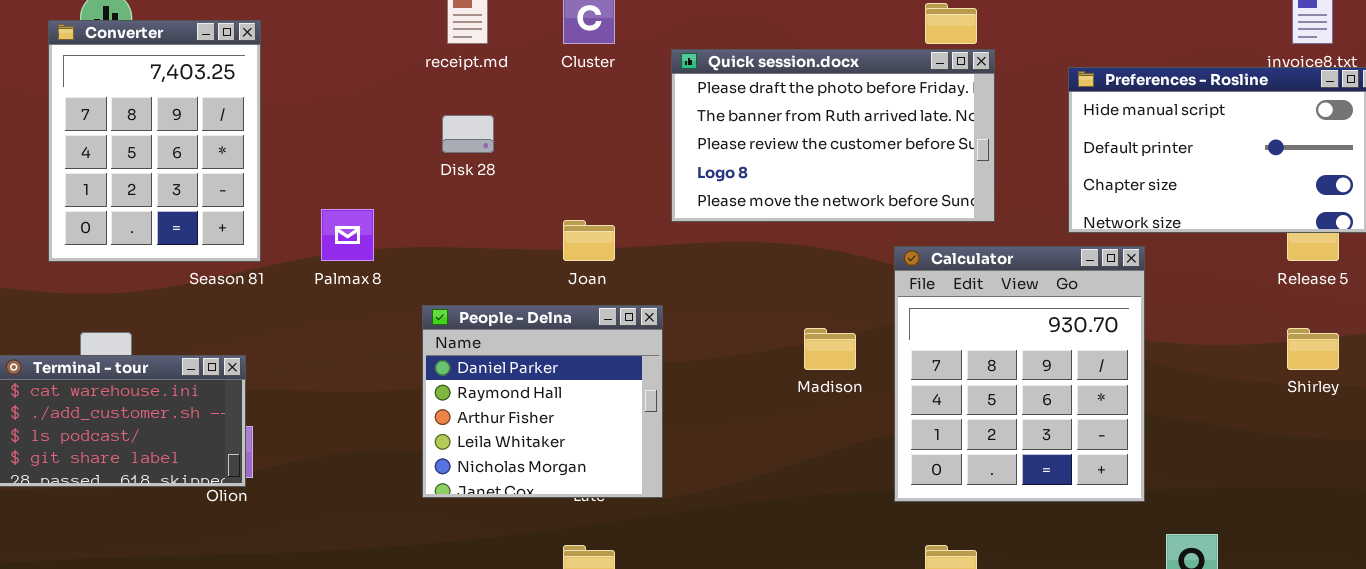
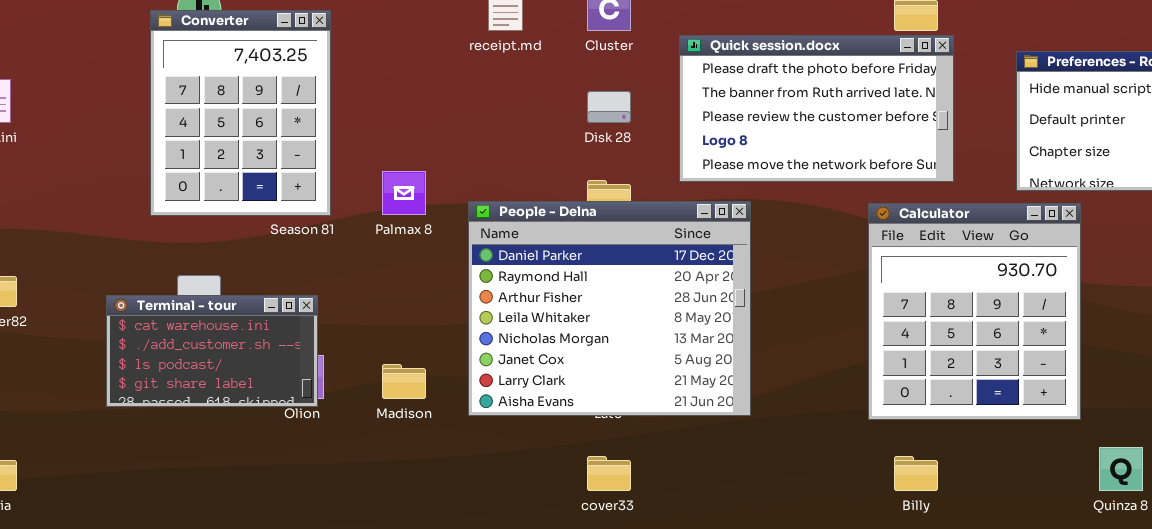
Disk 28: [442,115,494,153] -> [587,91,631,123], moved
People - Delna: [422,305,663,498] -> [468,201,751,416], resized
Madison: [804,328,856,370] -> [382,364,426,399], moved

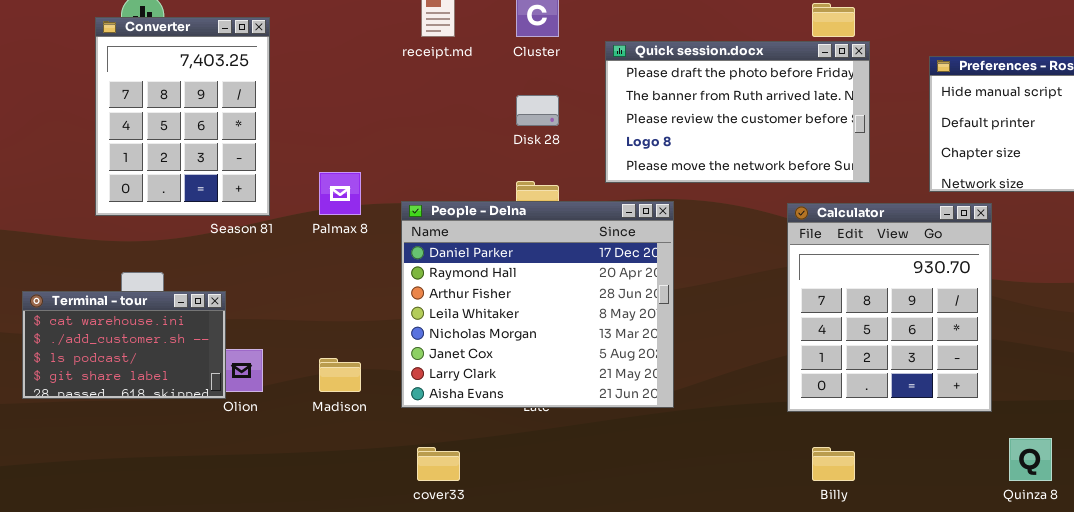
Terminal - tour: [106,295,318,407] -> [22,291,226,399], moved
cover33: [587,456,631,491] -> [417,447,460,481], moved

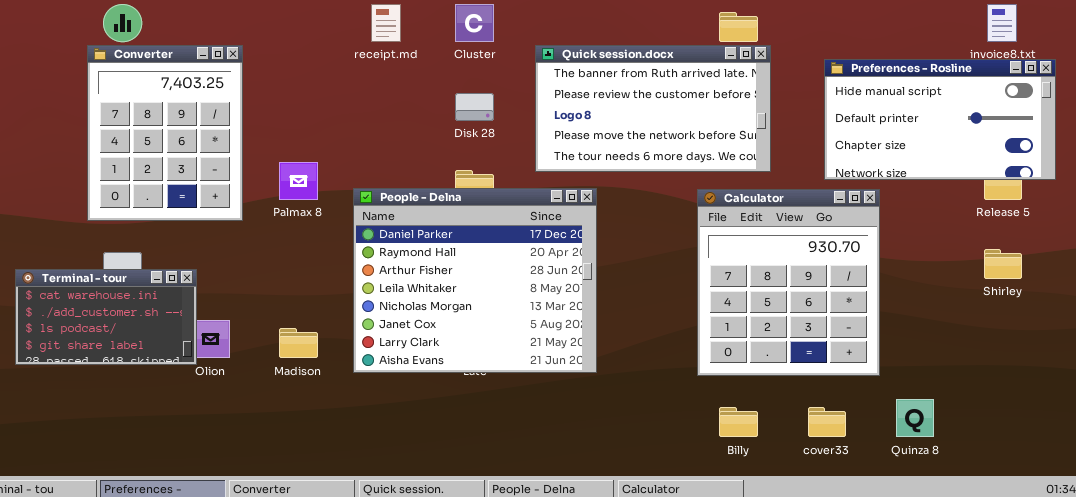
Converter: [95,17,270,216] -> [87,45,243,221], moved
Quick session.docx: [605,41,870,183] -> [535,45,771,172], scrolled down 1 row
cover33: [417,447,460,481] -> [808,407,846,437], moved

